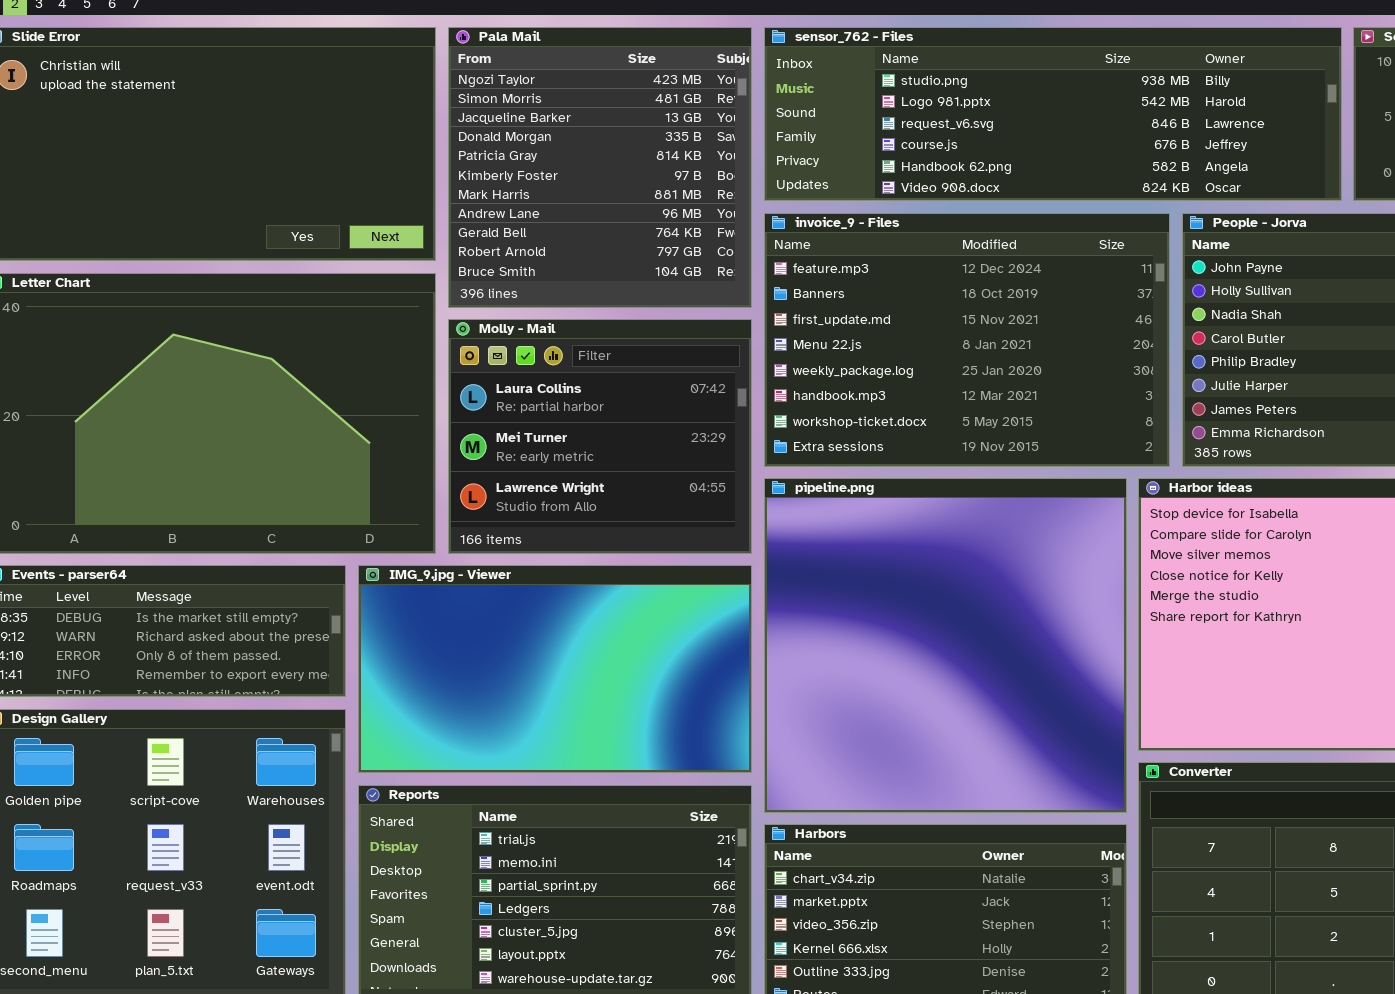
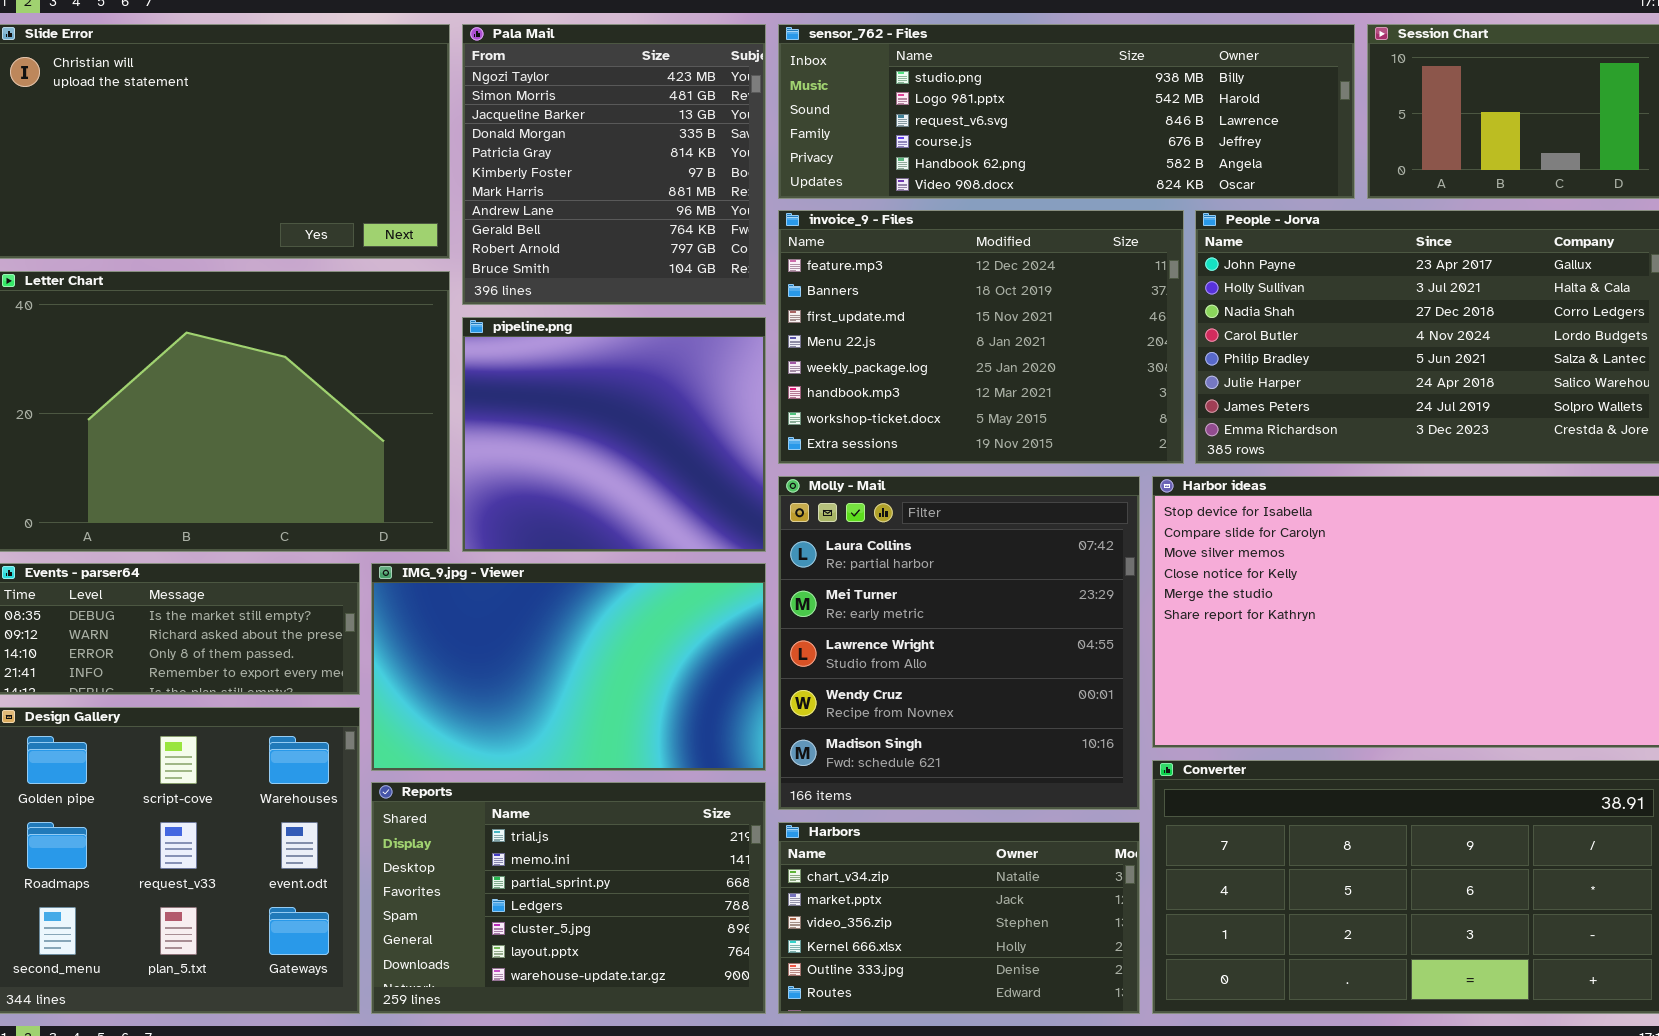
Molly - Mail: [448,319,752,554] -> [778,476,1140,810], moved, resized
pipeline.png: [764,478,1127,813] -> [462,317,766,552], moved, resized

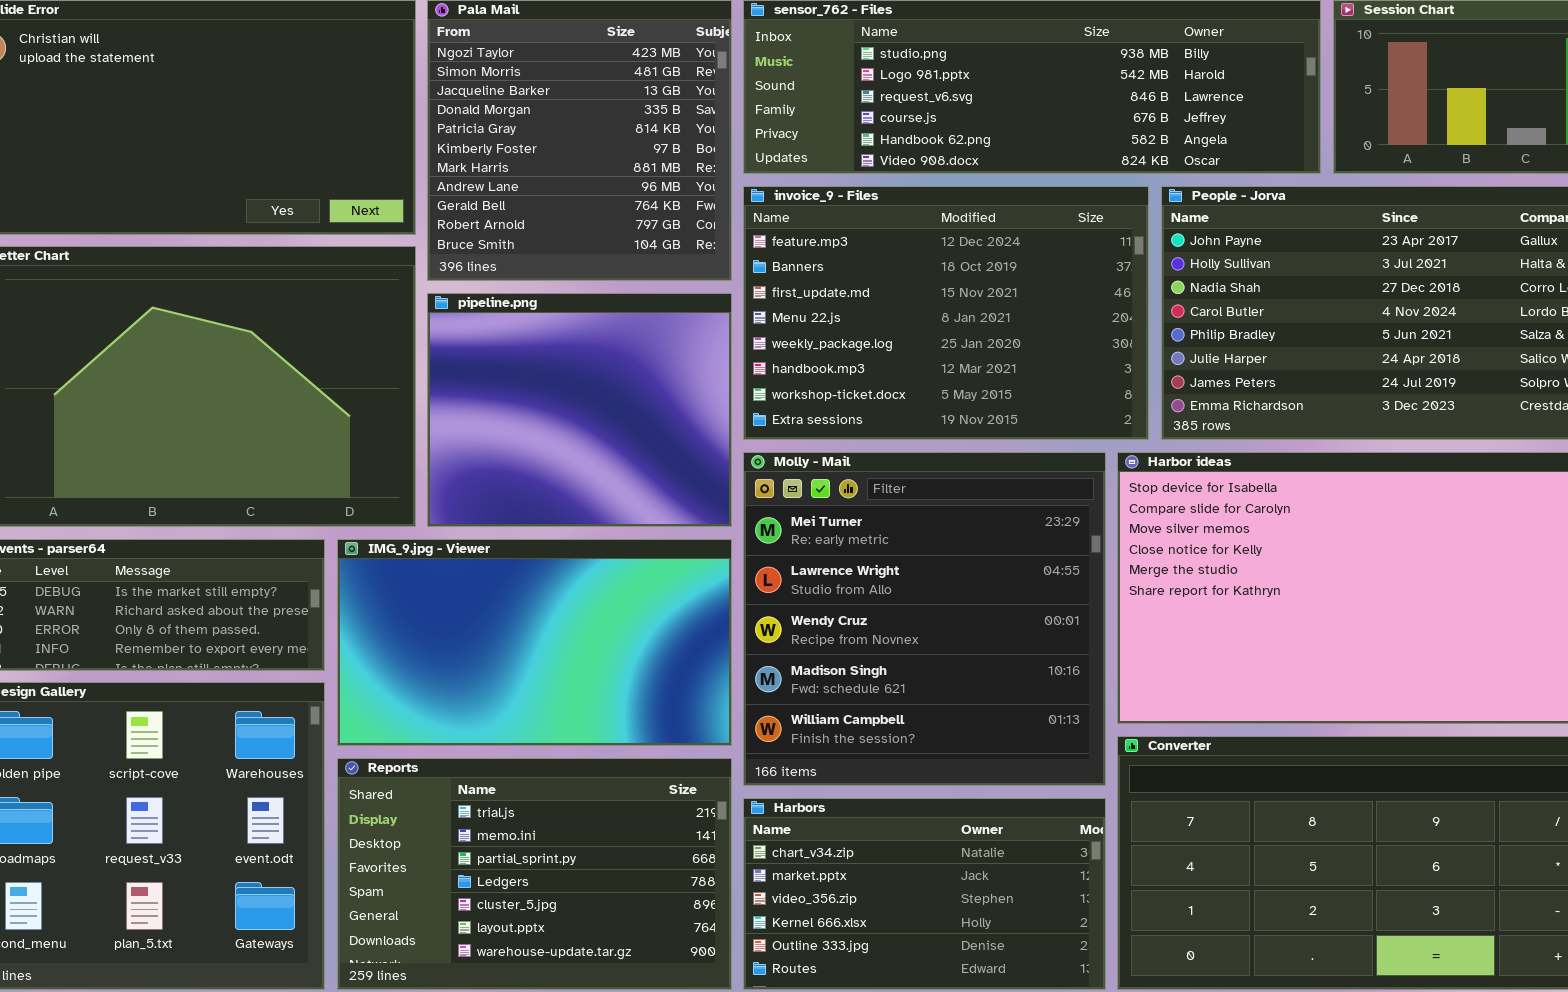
Molly - Mail: [778,476,1140,810] -> [743,452,1106,786], scrolled down 1 row

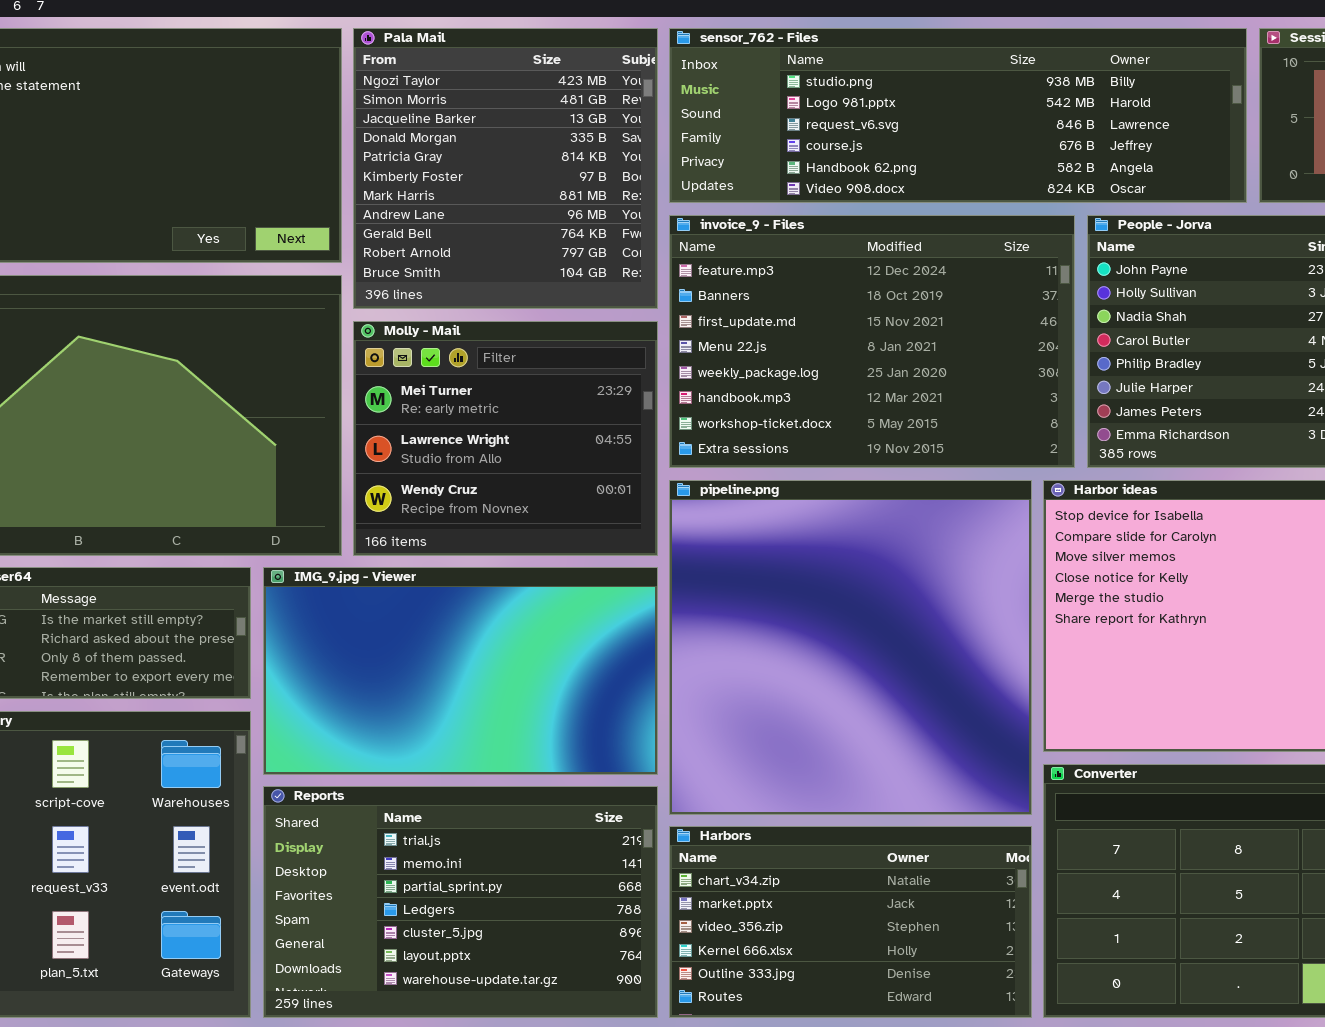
pipeline.png: [427,293,732,527] -> [669,480,1032,815], moved, resized
Molly - Mail: [743,452,1106,786] -> [353,321,658,556], moved, resized

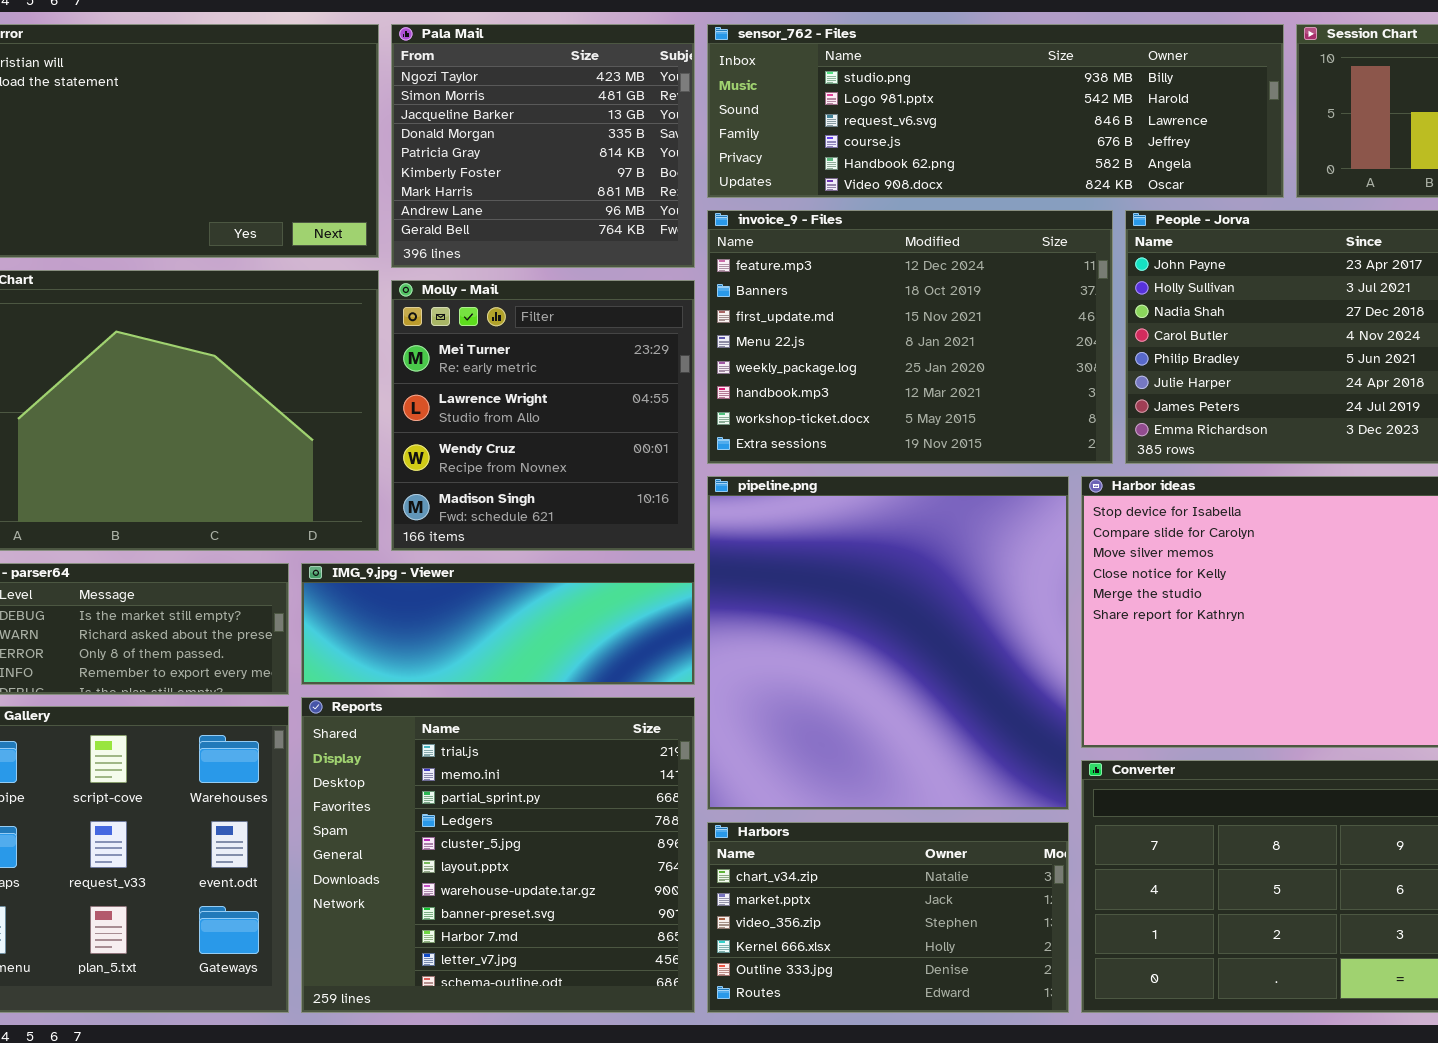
Pala Mail: [353,28,658,309] -> [391,24,695,268], resized
Molly - Mail: [353,321,658,556] -> [391,280,695,551], resized
IMG_9.jpg - Viewer: [263,567,658,775] -> [301,563,695,685], resized
Reports: [263,786,658,1018] -> [301,697,695,1013], resized

